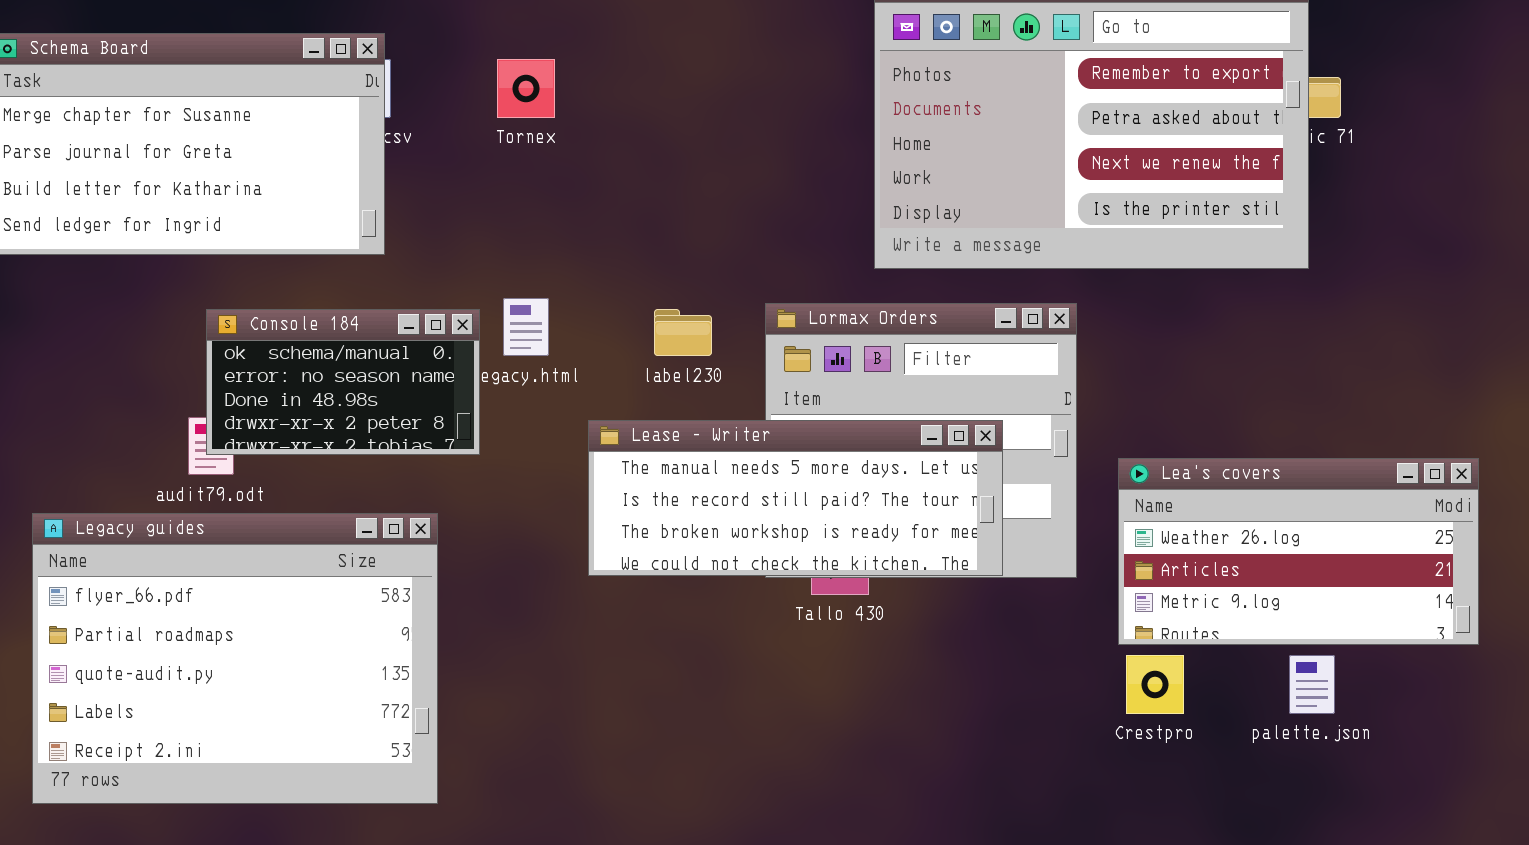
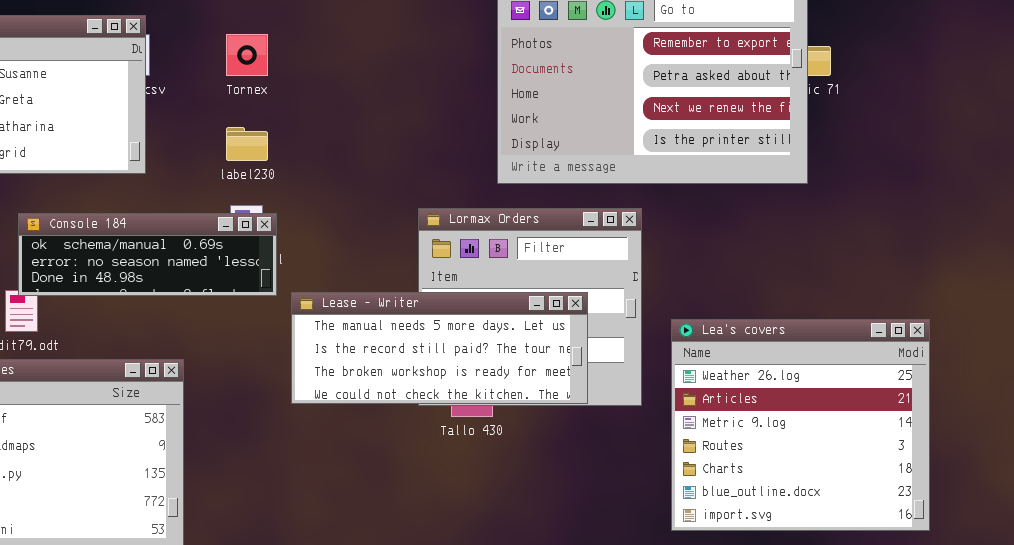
Console 184: [206,309,480,455] -> [18,213,277,296], resized
label230: [654,309,712,356] -> [226,127,268,161], moved
Lea's covers: [1118,458,1479,645] -> [671,319,930,531], resized

